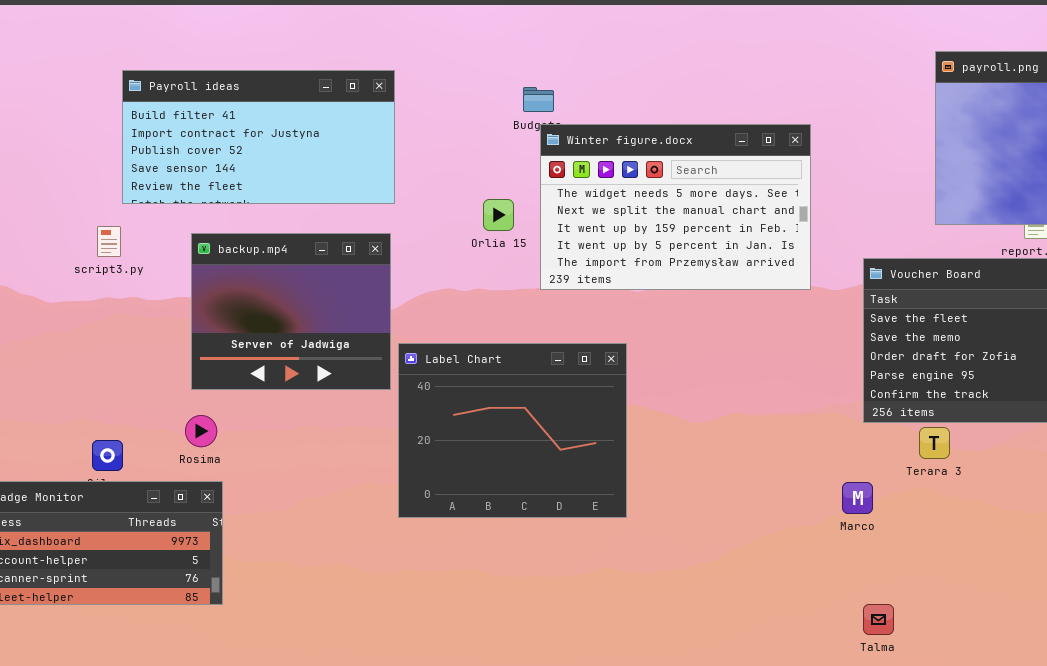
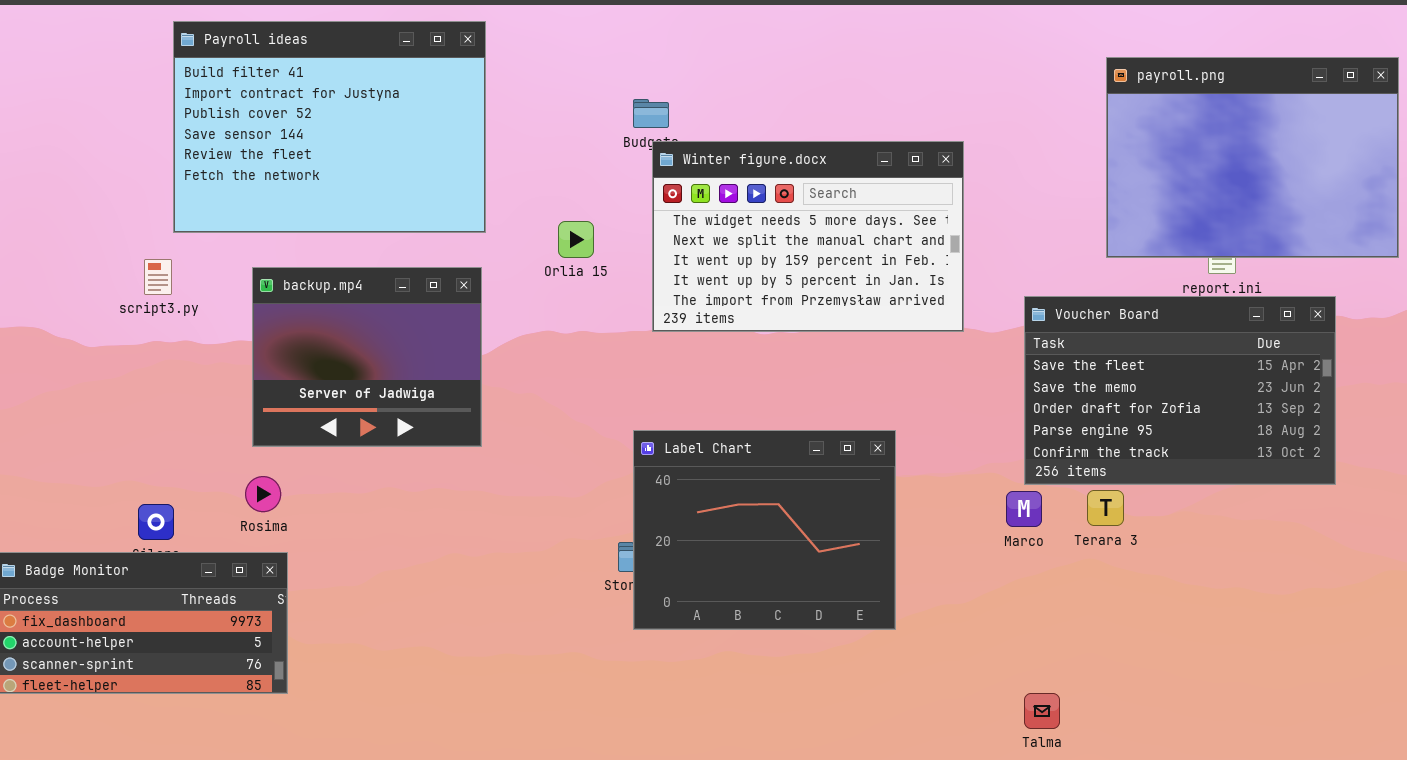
Payroll ideas: [122,70,395,204] -> [173,21,486,233], resized
Orlia 15: [483,199,514,231] -> [558,221,594,258], moved
Label Chart: [398,343,627,518] -> [633,430,896,630], moved
Marco: [842,482,873,514] -> [1006,491,1042,527], moved

